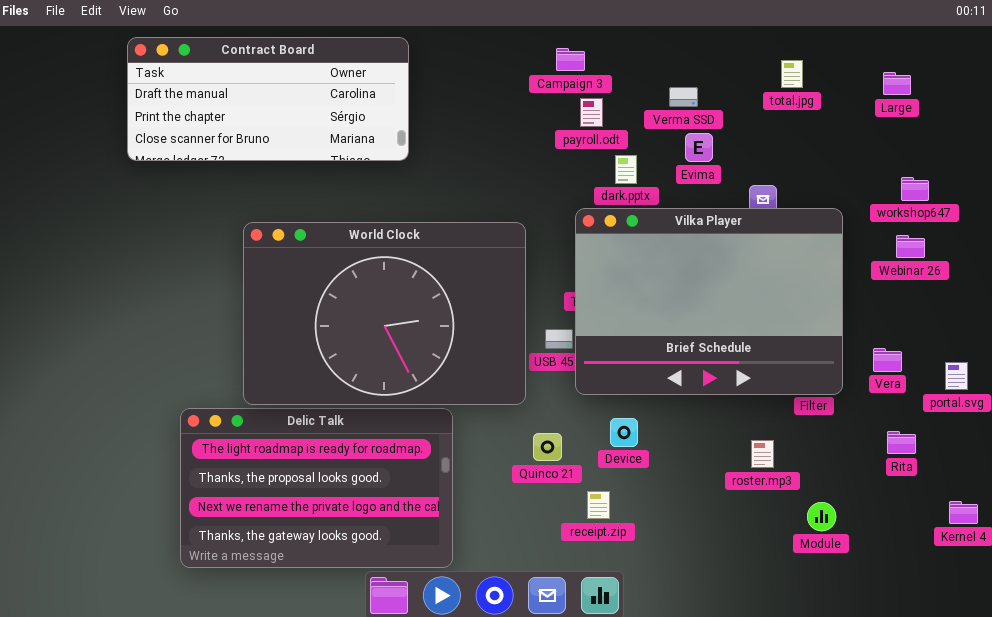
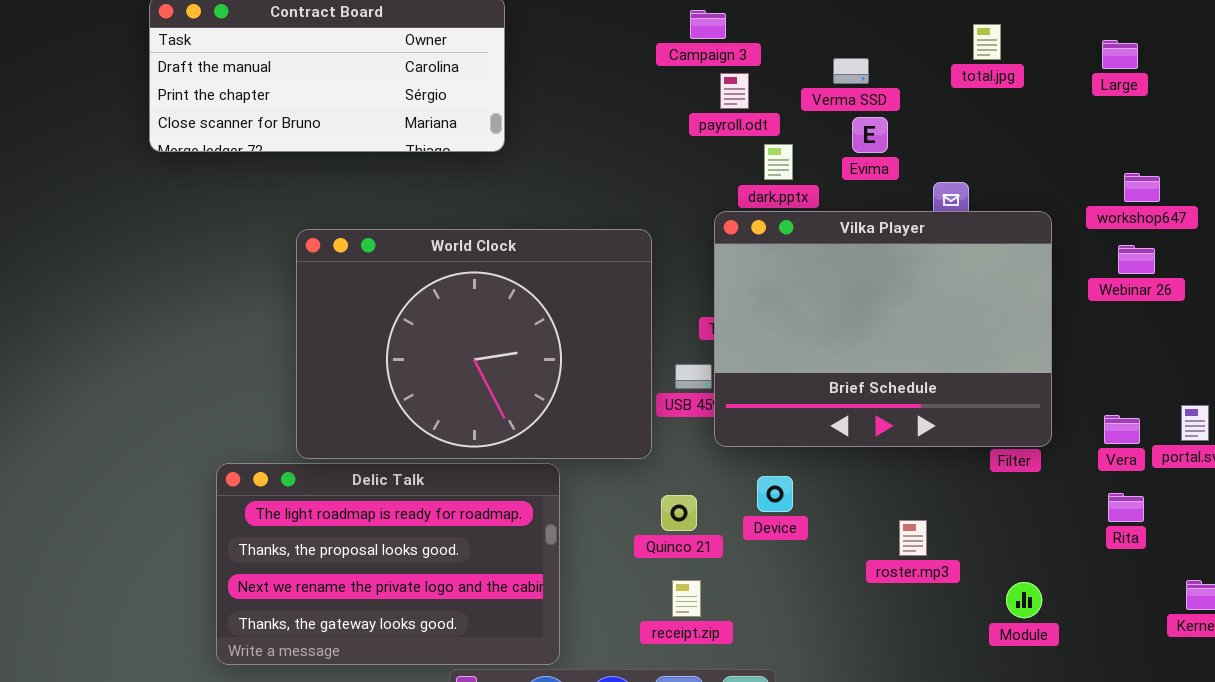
Vera: [873,348,902,372] -> [1104,415,1140,444], moved
roster.mp3: [751,440,774,468] -> [899,520,927,556], moved
receipt.zip: [587,491,610,519] -> [672,580,701,617], moved

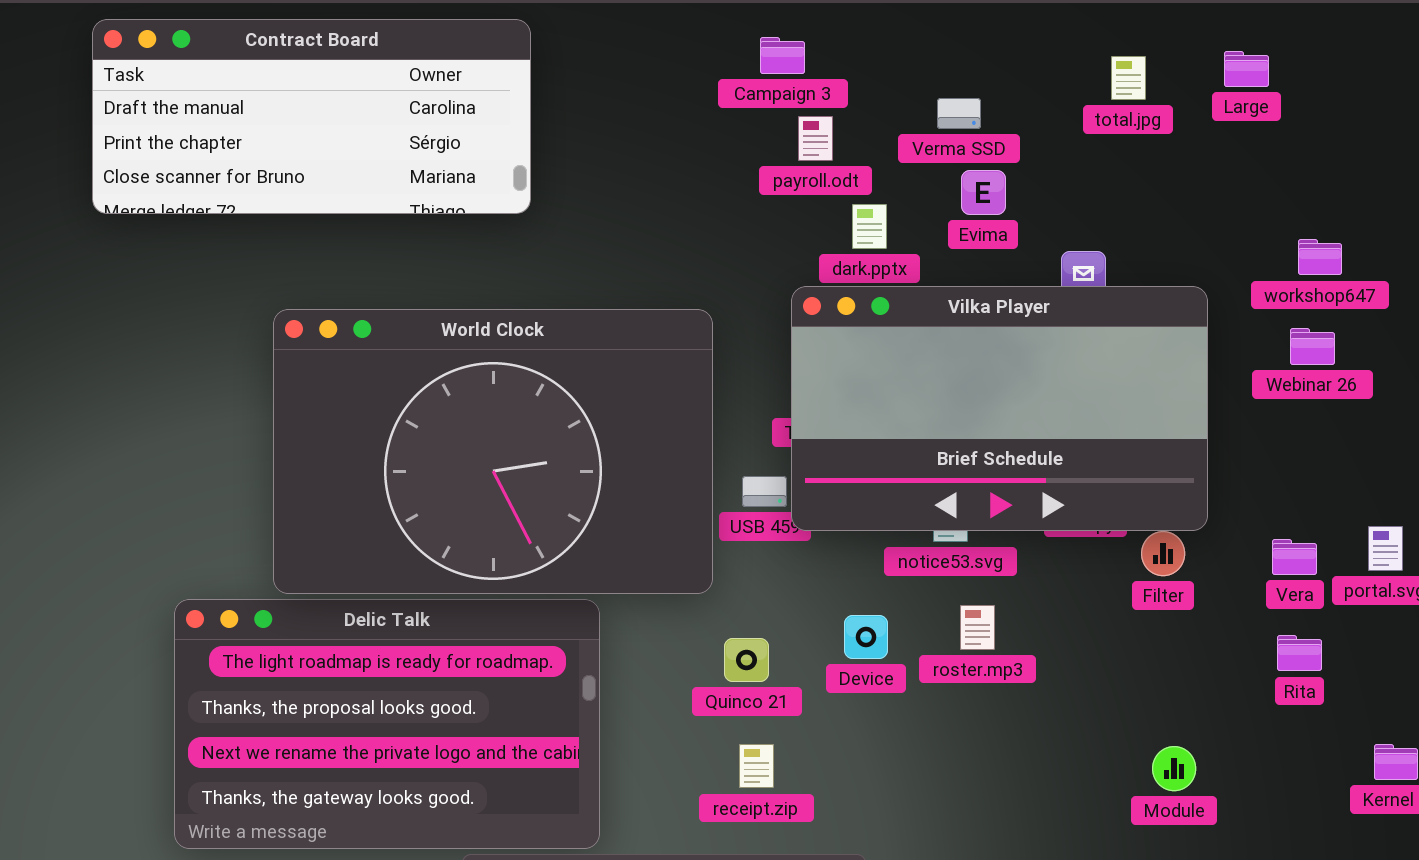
Large: [1102,40,1138,69] -> [1224,51,1269,87], moved
Vilka Player: [714,211,1052,447] -> [791,286,1208,531], resized
roster.mp3: [899,520,927,556] -> [960,605,995,650], moved

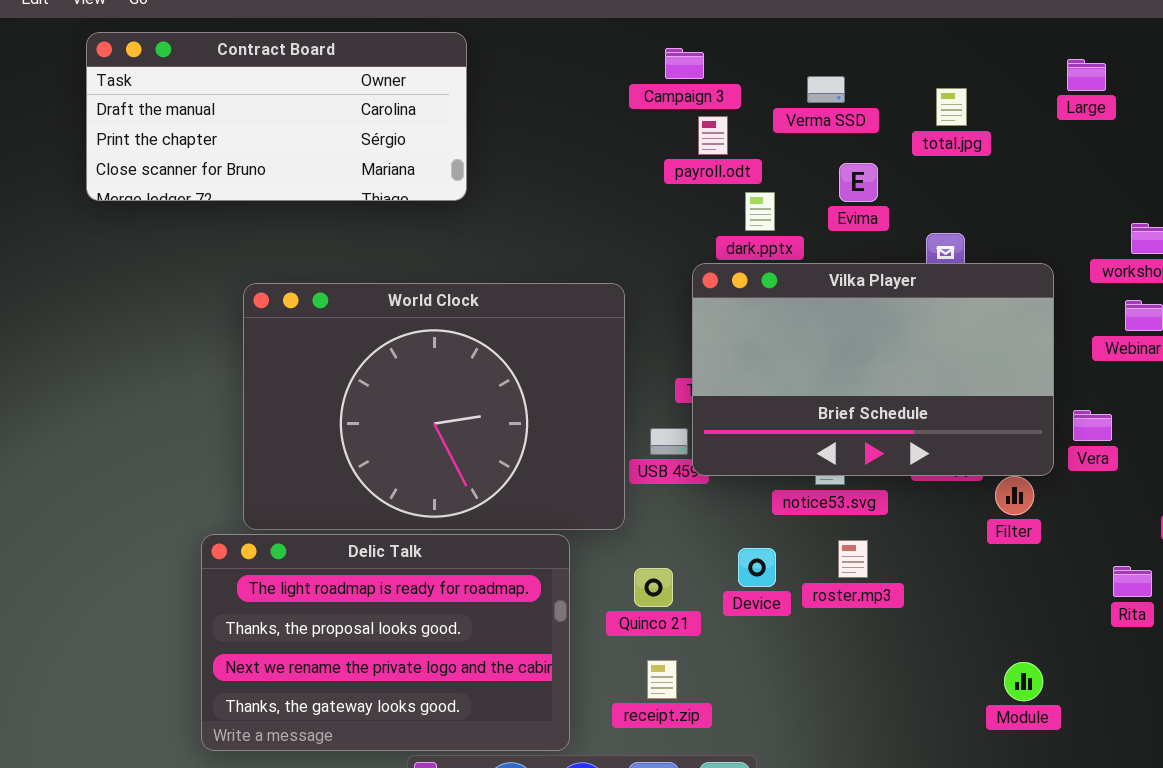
total.jpg: [1111,56,1146,100] -> [936,88,967,126], moved
Verma SSD: [937,98,981,129] -> [807,76,845,103], moved
Vera: [1272,539,1317,575] -> [1073,410,1112,441], moved
Delic Talk: [174,599,600,849] -> [201,534,570,751], moved

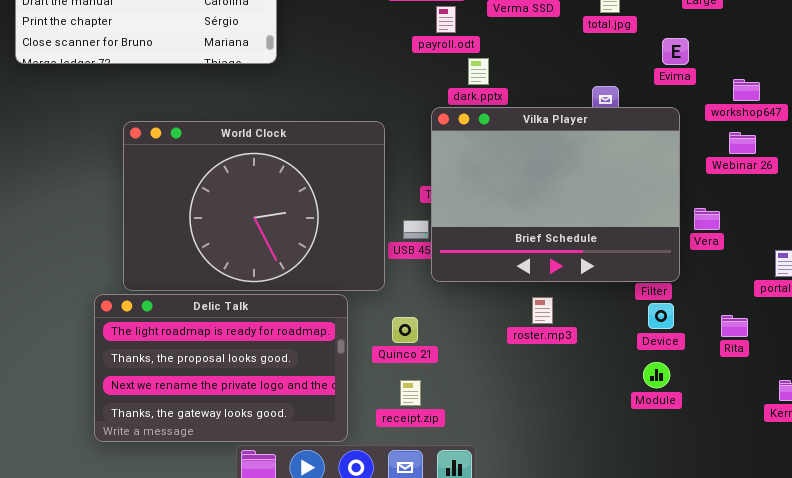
Evima: [839,163,878,202] -> [662,38,689,65], moved
Vilka Player: [692,263,1054,476] -> [431,107,680,282], resized
Device: [738,548,776,587] -> [648,303,674,329], moved
Module: [1004,662,1043,701] -> [643,362,670,388], moved

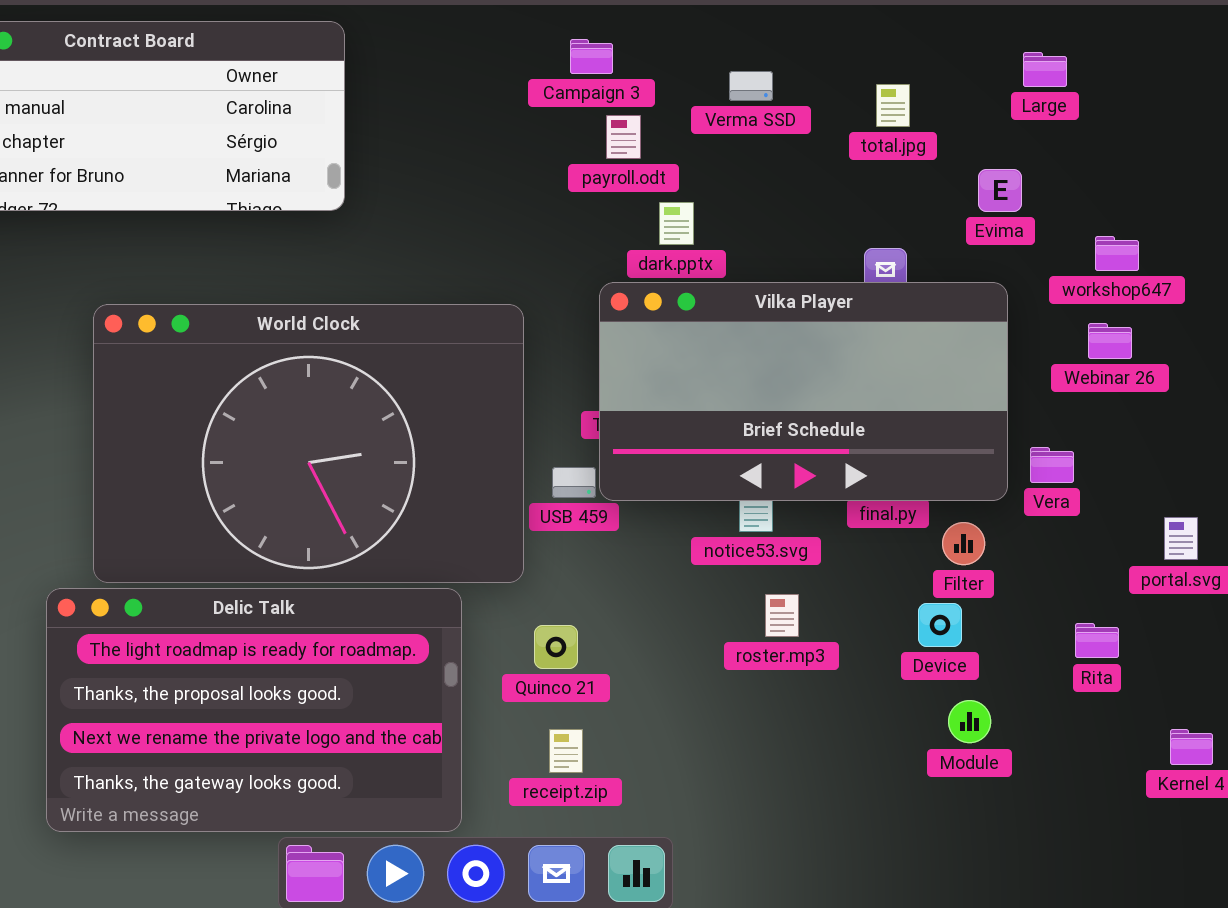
Vilka Player: [431,107,680,282] -> [599,282,1008,501], resized
Device: [648,303,674,329] -> [918,603,962,647], moved

